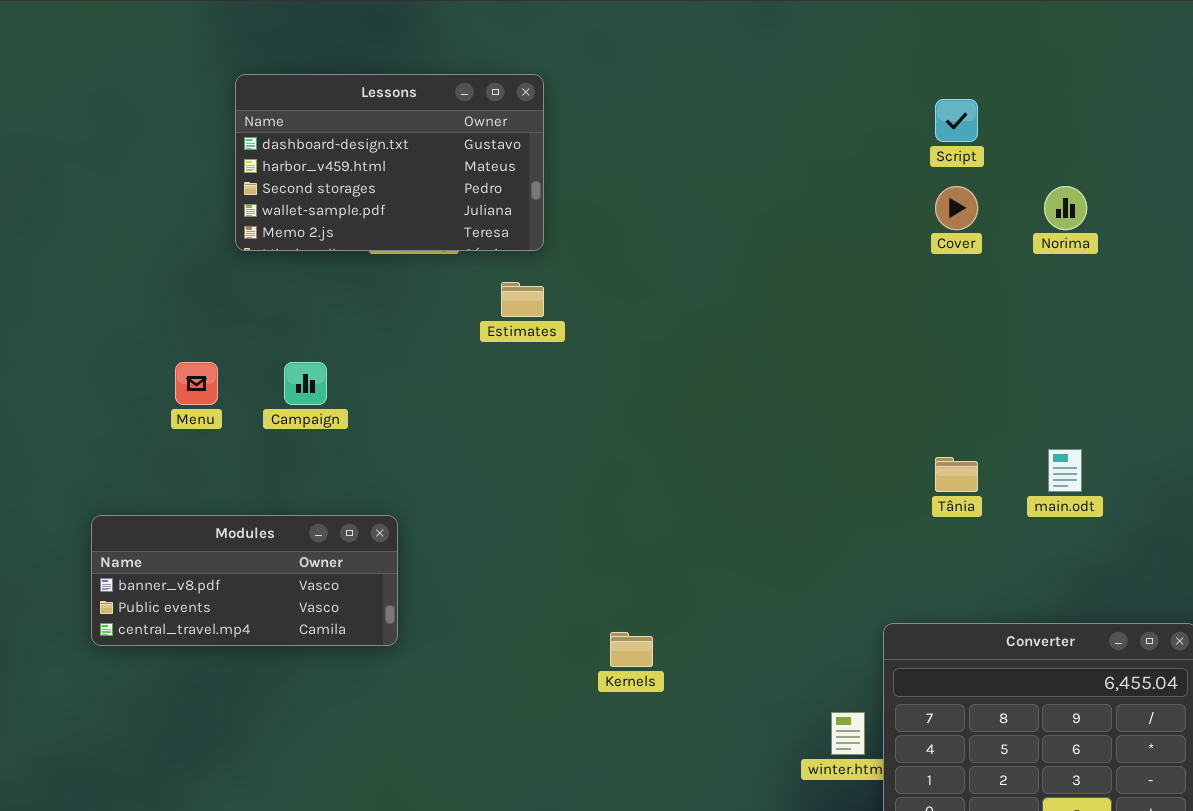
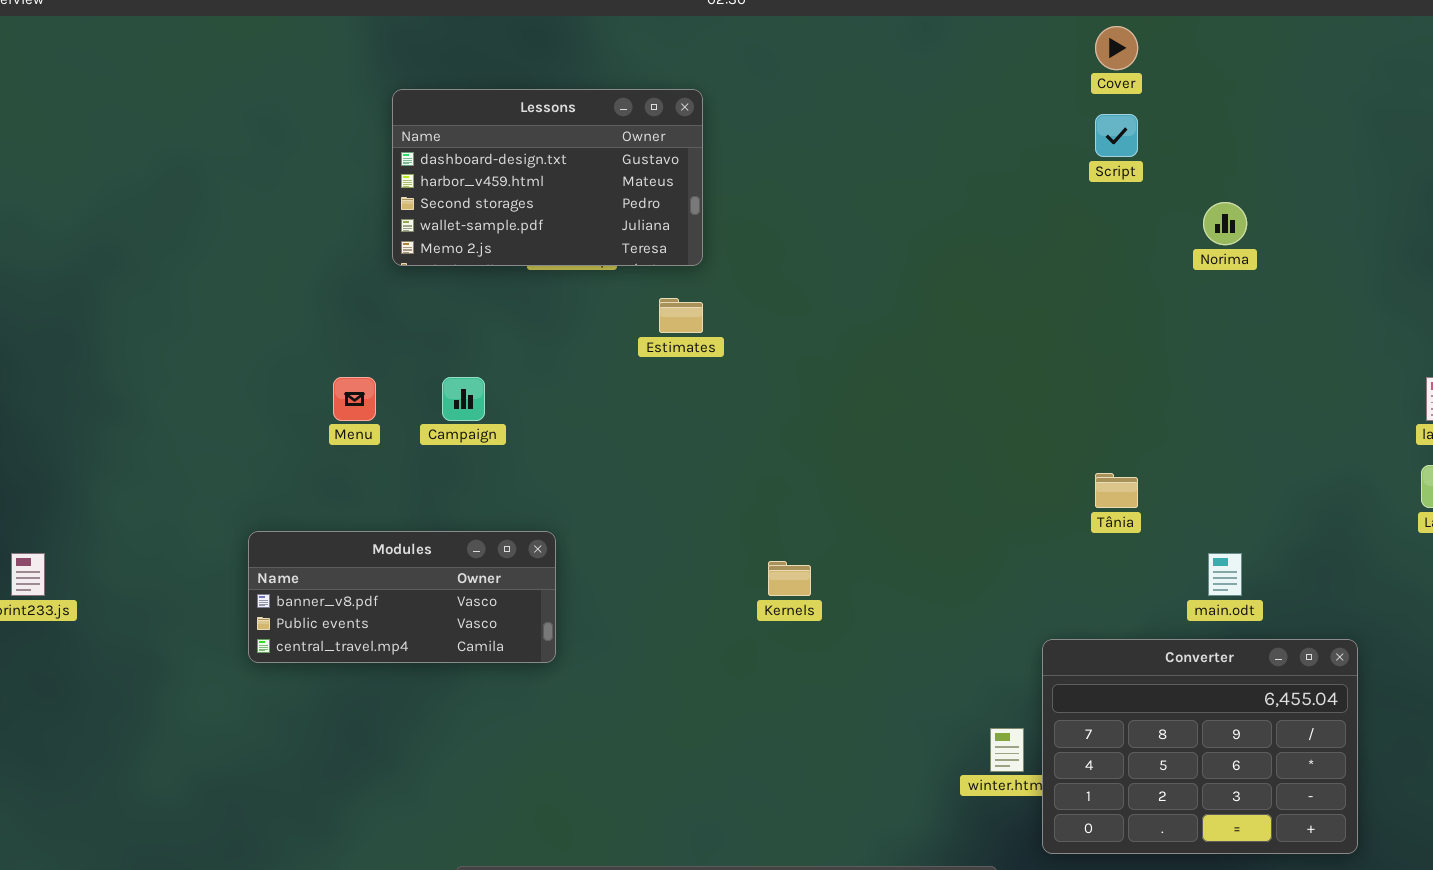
Cover: [935,186,978,230] -> [1095,26,1138,70], moved
main.odt: [1048,449,1082,492] -> [1208,553,1242,596], moved
Kernels: [610,632,653,667] -> [768,561,811,596], moved

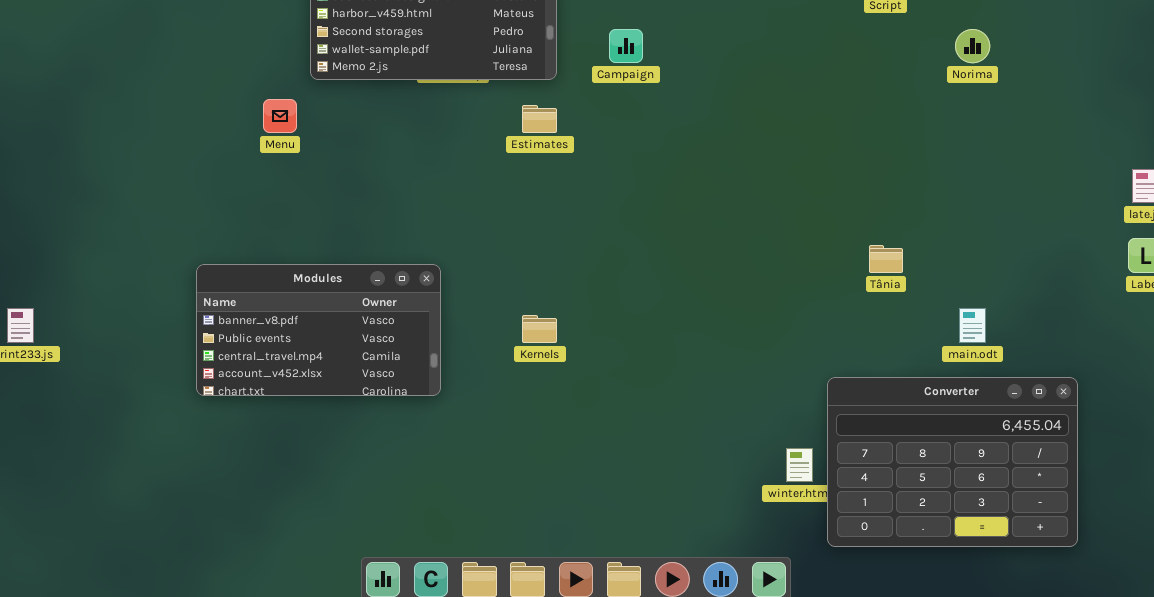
Menu: [333,377,376,421] -> [263,99,297,133], moved
Campaign: [442,377,485,421] -> [609,29,643,63], moved
Modules: [248,531,556,663] -> [196,264,441,396], resized
Kernels: [768,561,811,596] -> [522,315,557,343], moved

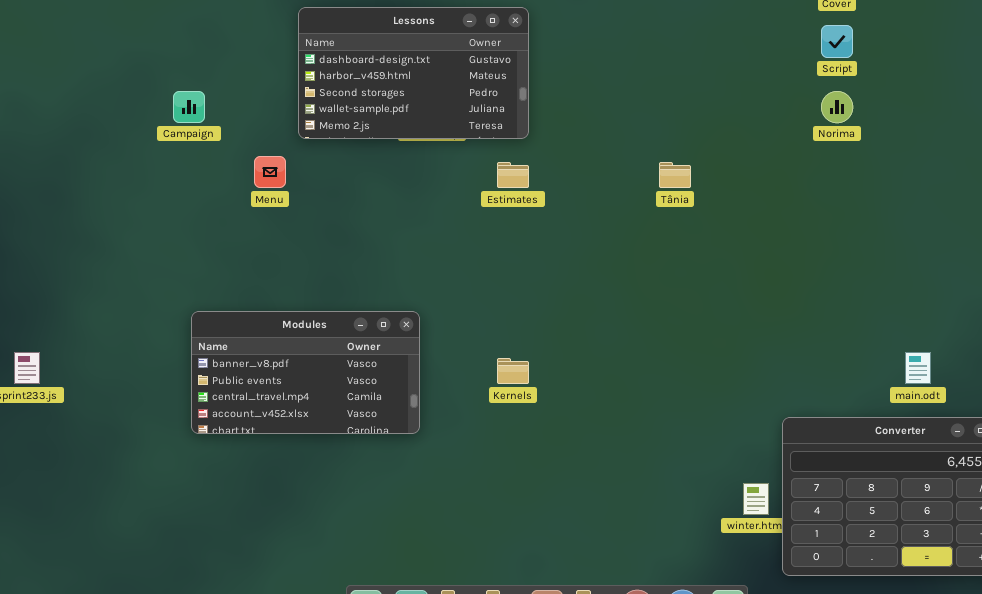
Campaign: [609,29,643,63] -> [173,91,205,123], moved
Norima: [955,29,990,63] -> [821,91,853,123], moved
Tânia: [869,245,903,273] -> [659,162,691,188], moved

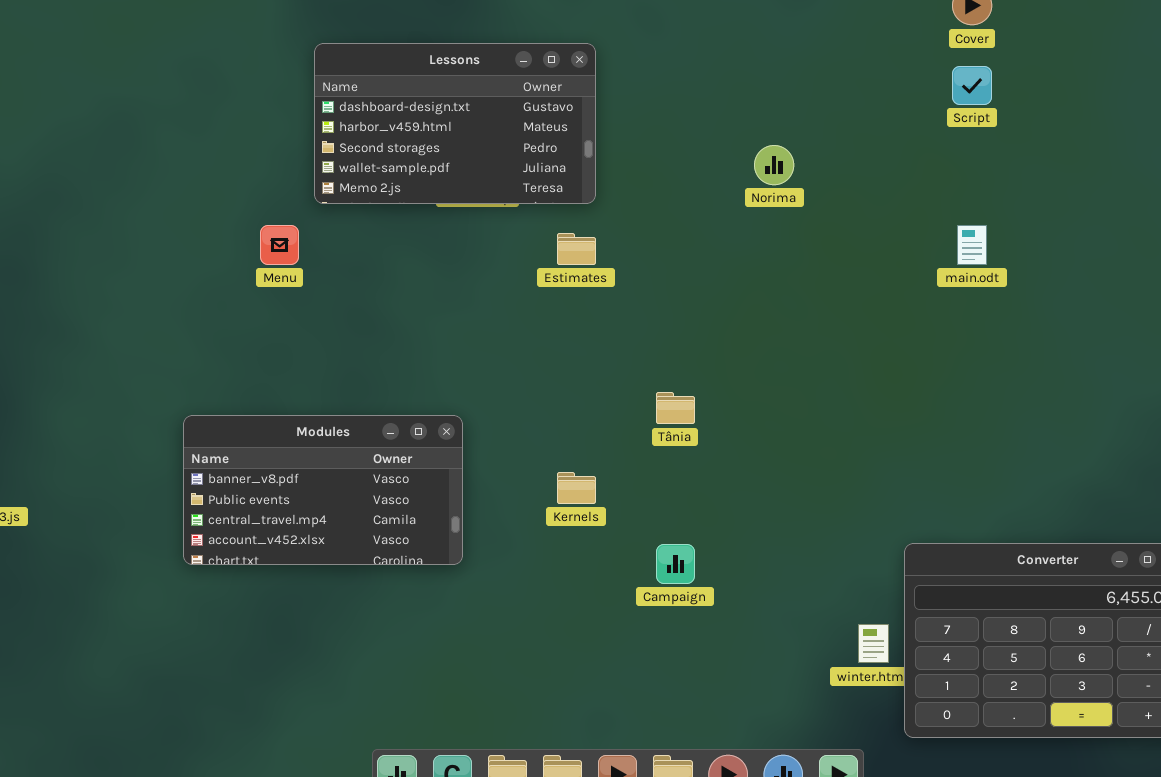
Campaign: [173,91,205,123] -> [656,544,695,584], moved
Norima: [821,91,853,123] -> [754,145,794,185], moved
Tânia: [659,162,691,188] -> [656,392,695,424], moved
main.odt: [905,352,931,384] -> [957,225,987,265], moved

